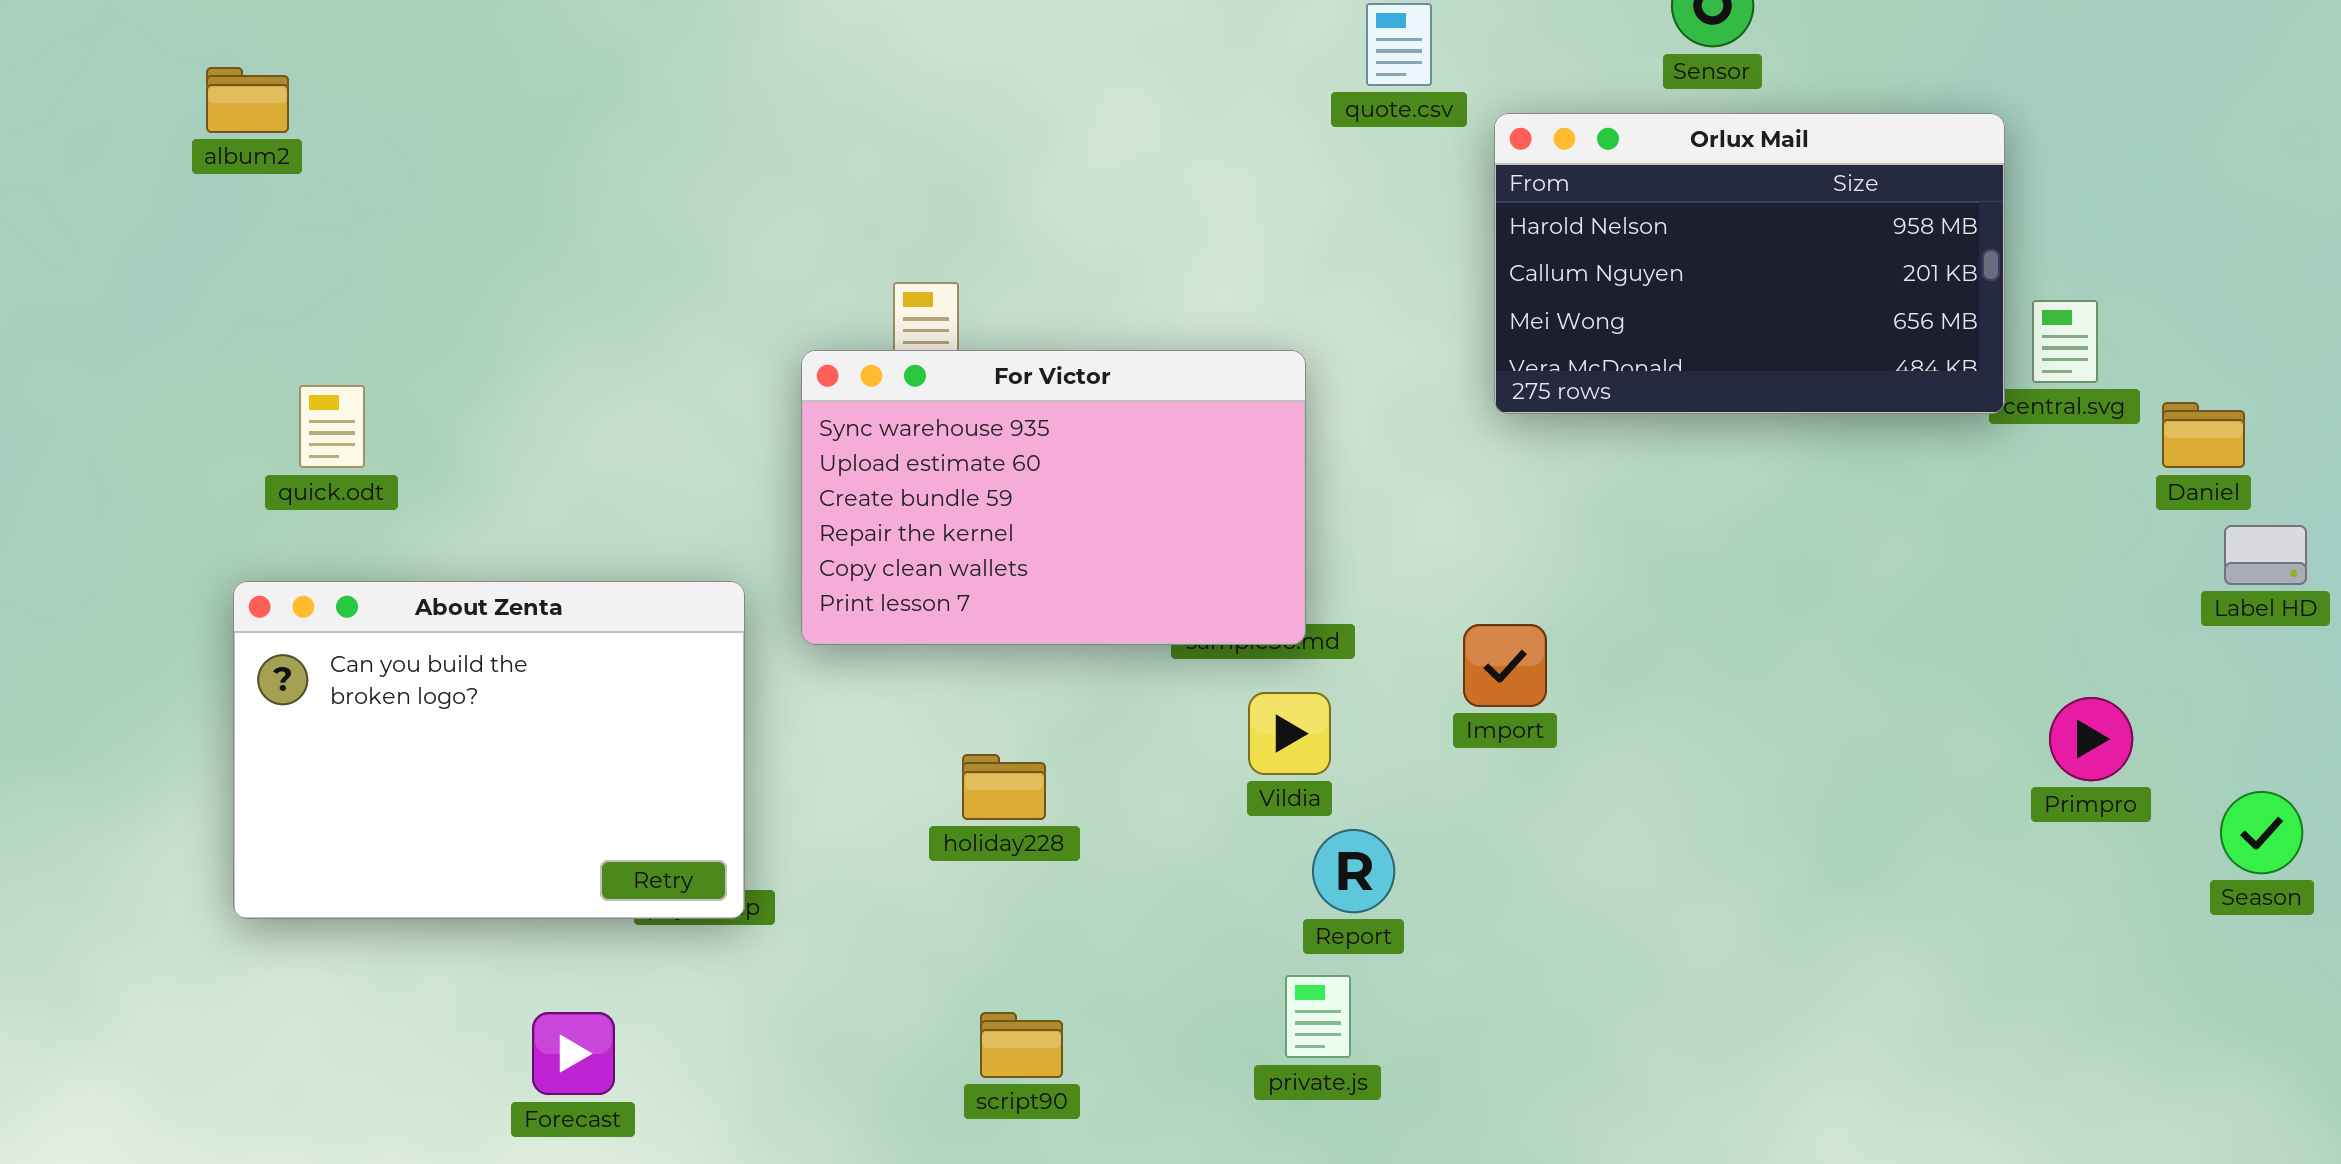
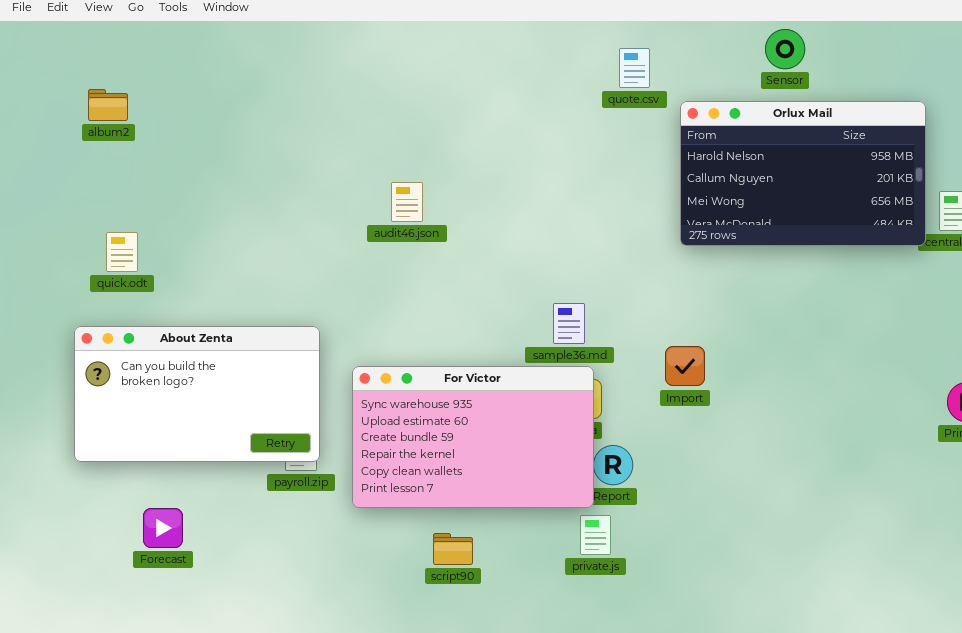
album2: [206,67,289,133] -> [88,89,128,121], moved
For Victor: [801,350,1306,645] -> [352,366,594,508], moved
About Zenta: [233,581,745,919] -> [74,326,320,462], resized
Forecast: [532,1012,615,1095] -> [143,508,183,548], moved

